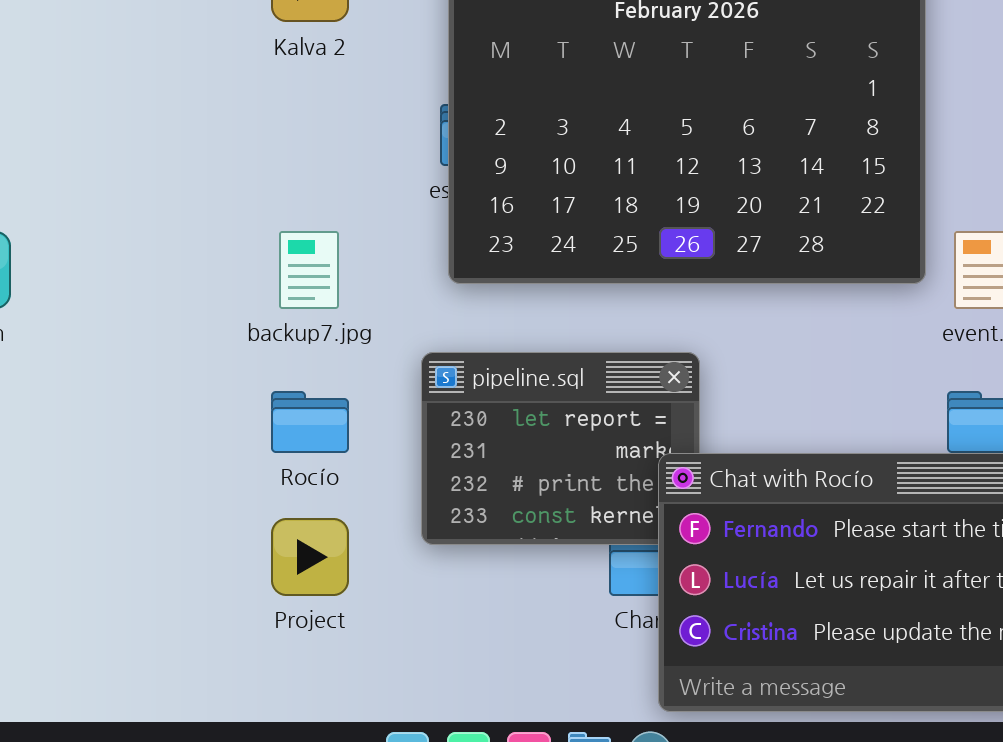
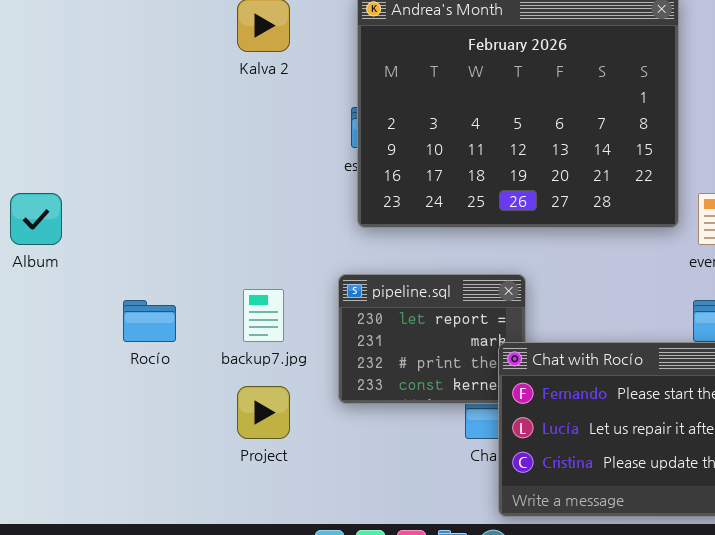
backup7.jpg: [279,231,339,309] -> [243,289,284,342], moved
Rocío: [271,391,349,453] -> [123,300,176,342], moved

